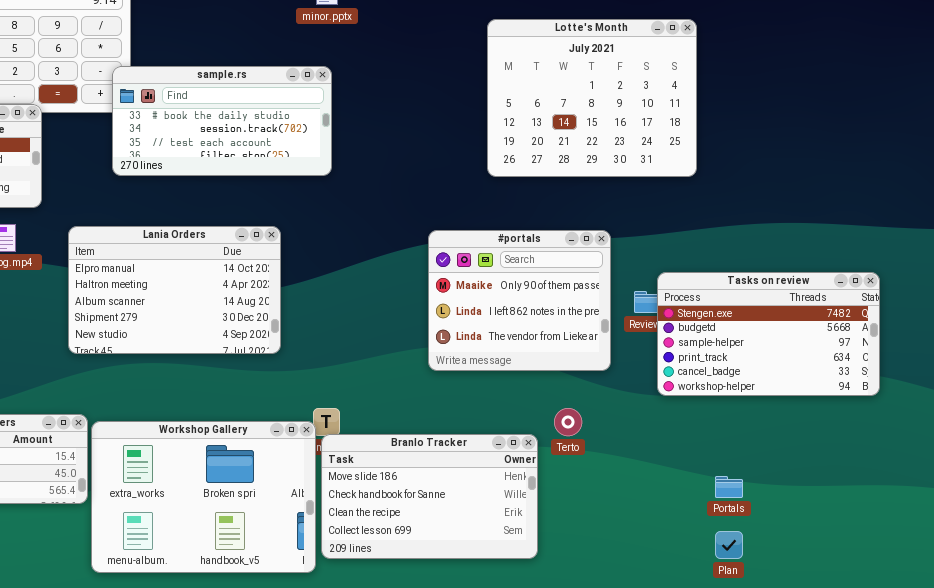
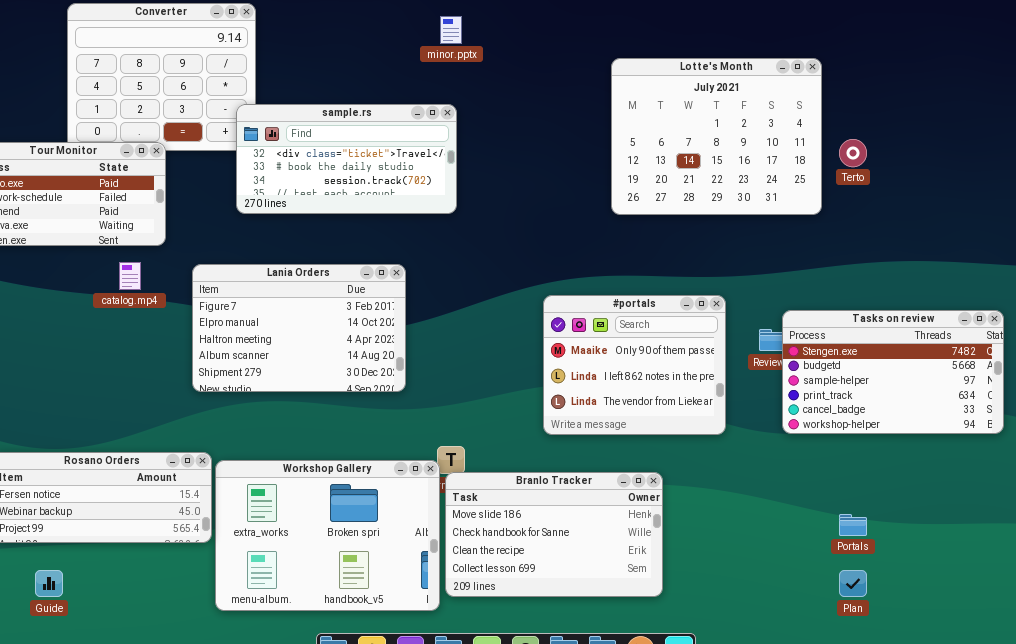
sample.rs: [112,66,332,176] -> [236,104,457,214], scrolled up 1 row
Lania Orders: [68,226,281,354] -> [192,264,406,392], scrolled up 1 row
#portals: [428,230,611,371] -> [543,295,726,435], moved
Terto: [554,408,582,436] -> [839,139,867,167], moved

